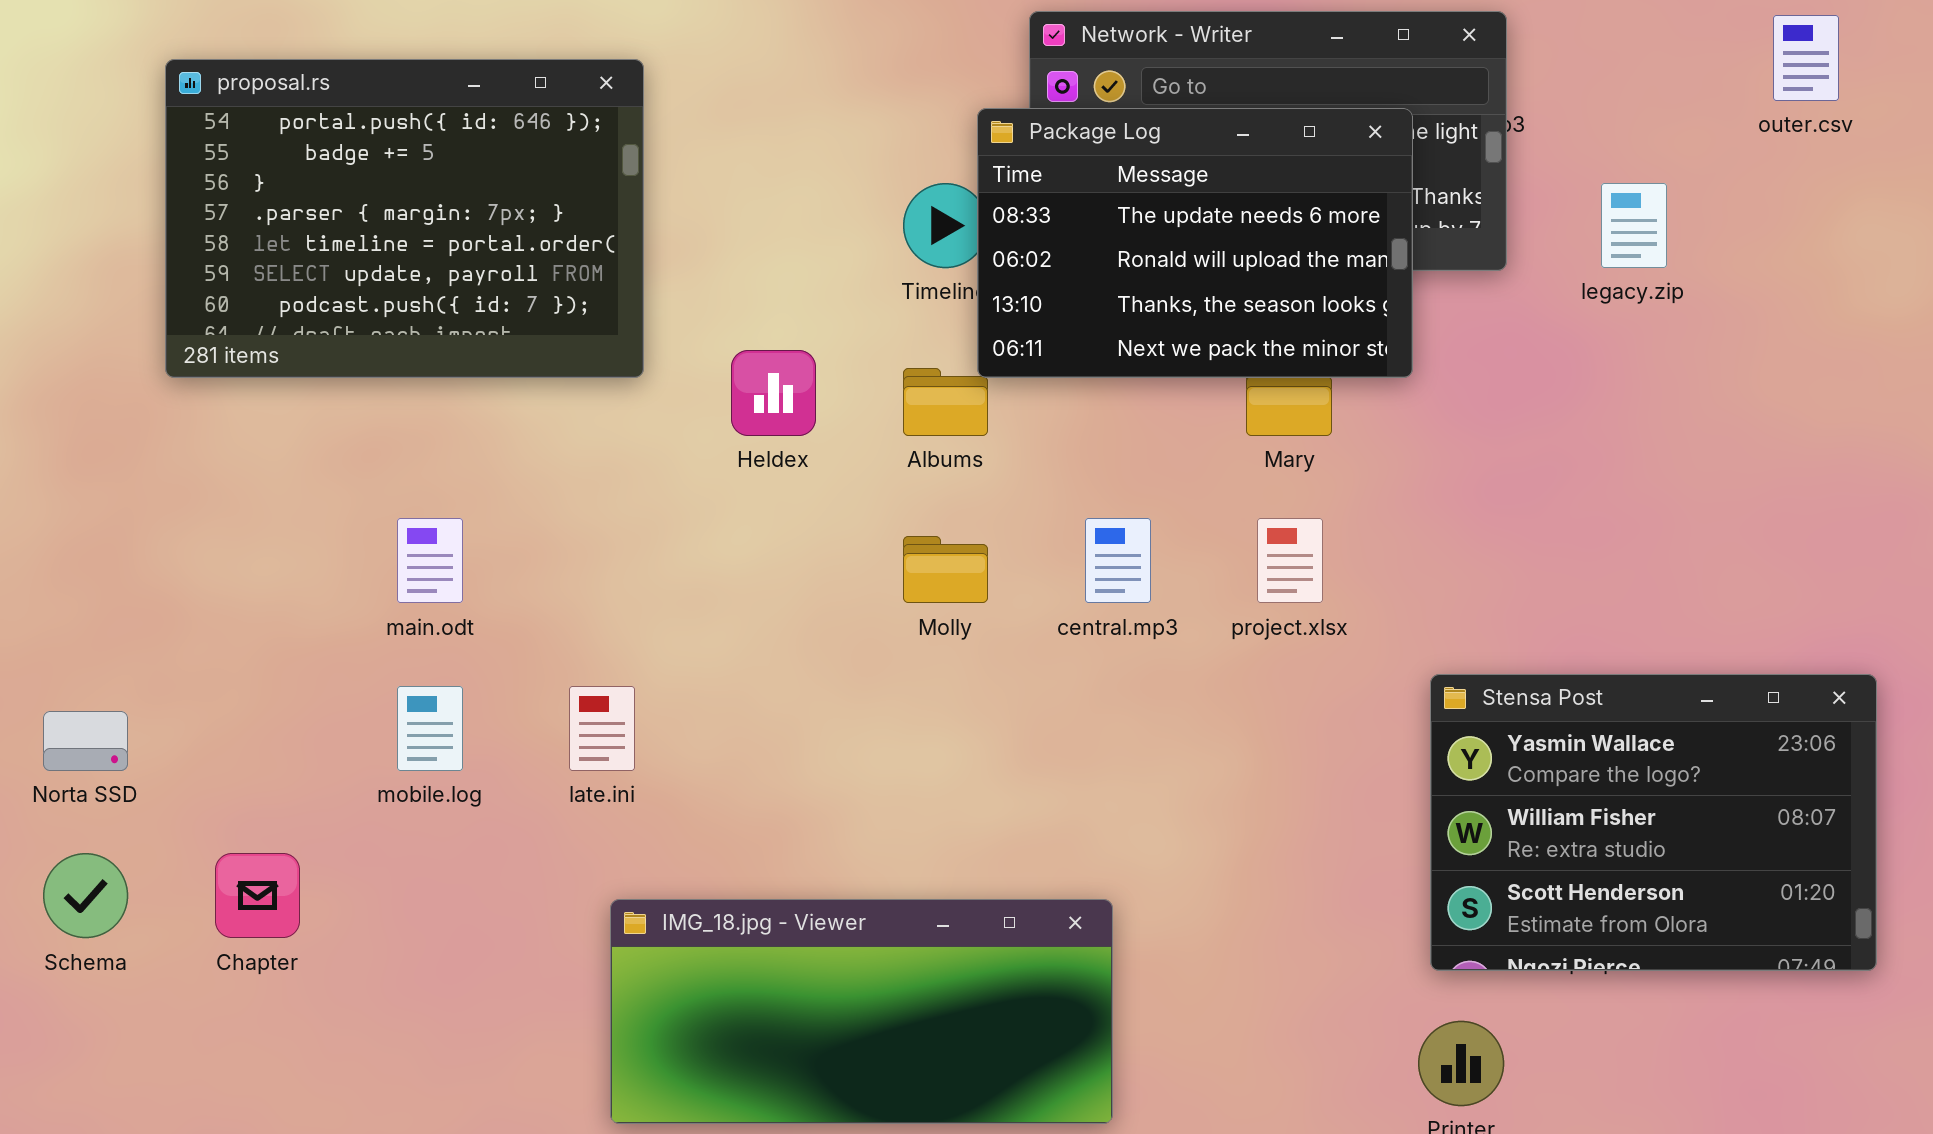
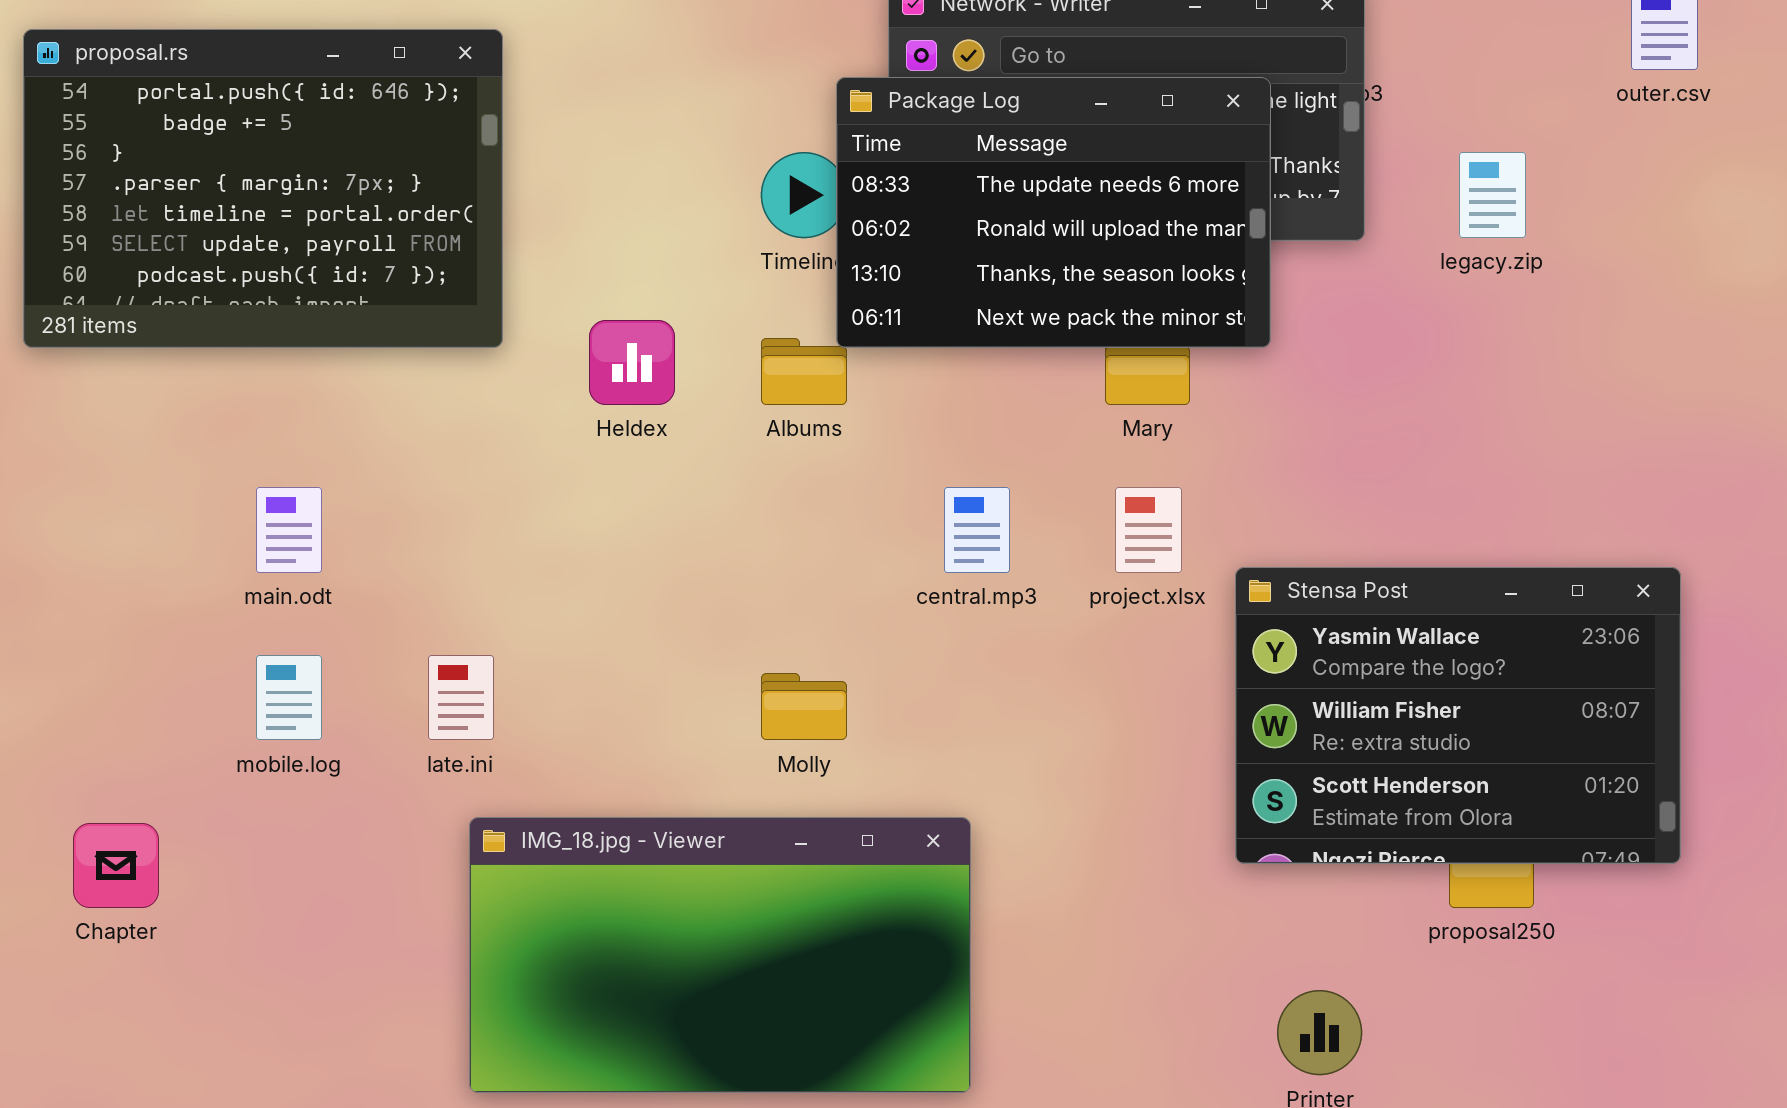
Molly: [903,536,988,603] -> [761,673,847,740], moved
Stensa Post: [1430,674,1877,971] -> [1235,567,1681,864], moved
IMG_18.jpg - Viewer: [610,899,1113,1124] -> [469,817,971,1093], resized

